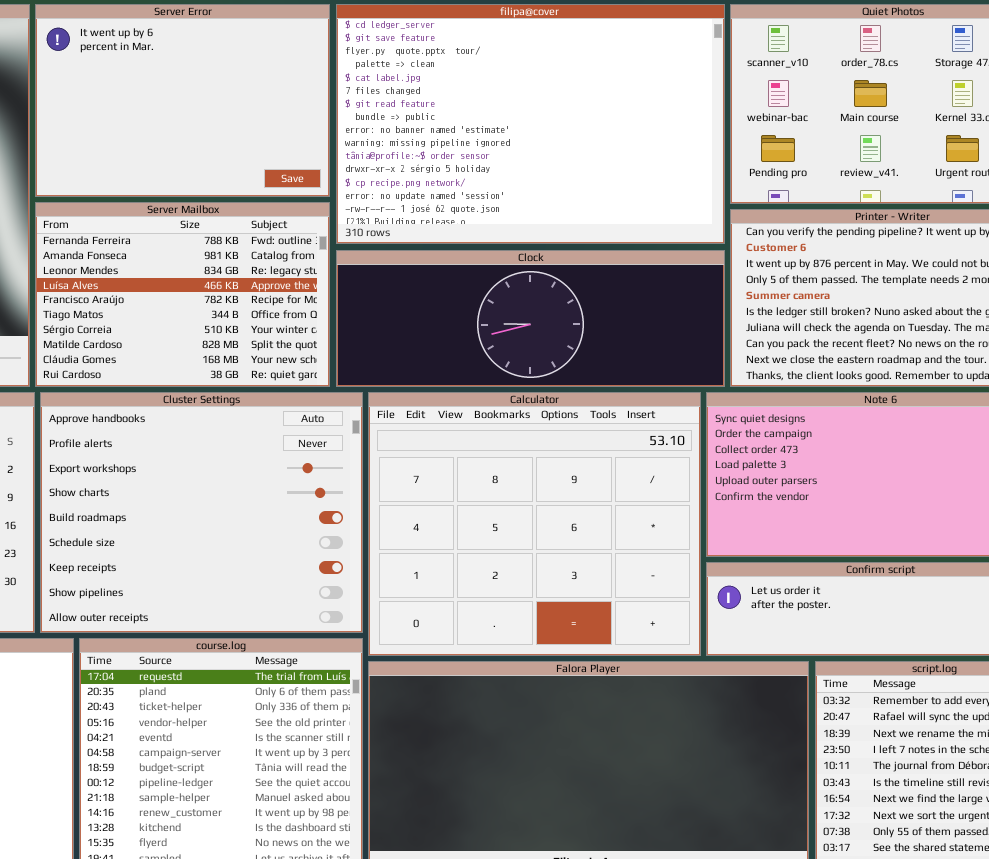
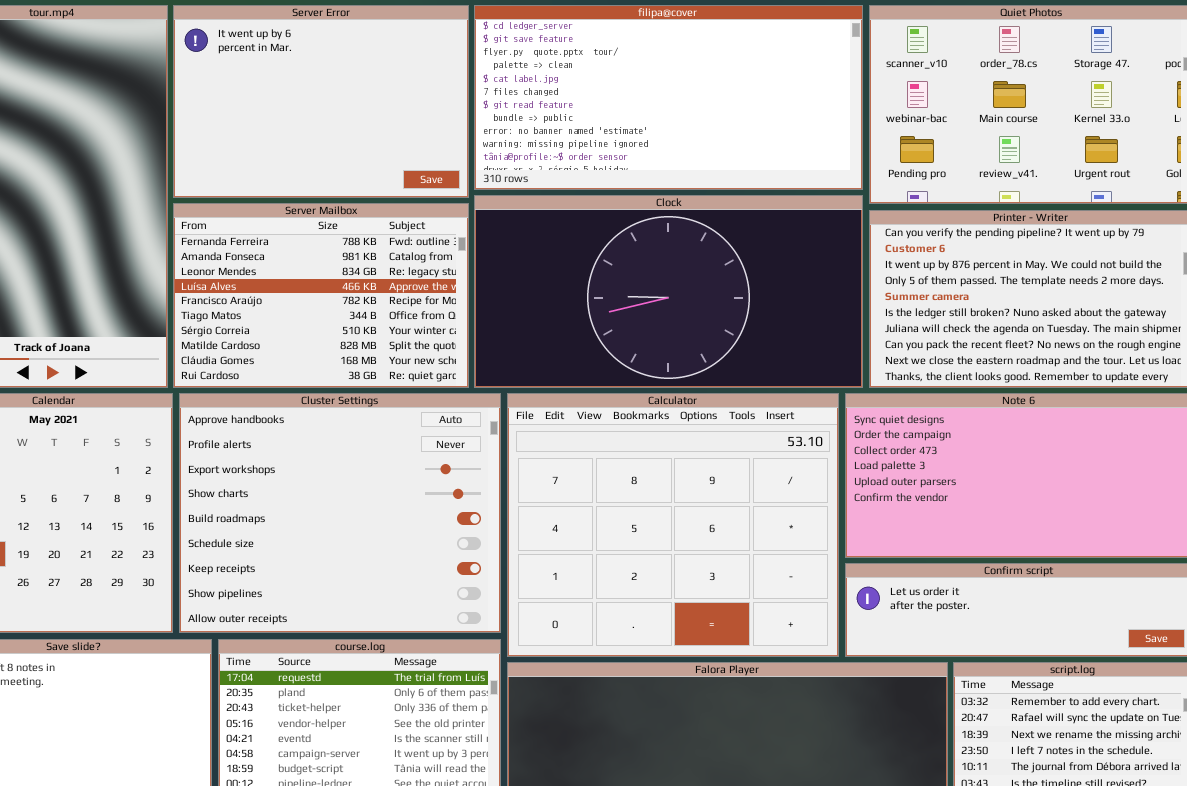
filipa@cover: [336,4,725,244] -> [474,5,863,190], resized
Clock: [336,250,725,387] -> [474,195,863,388], resized

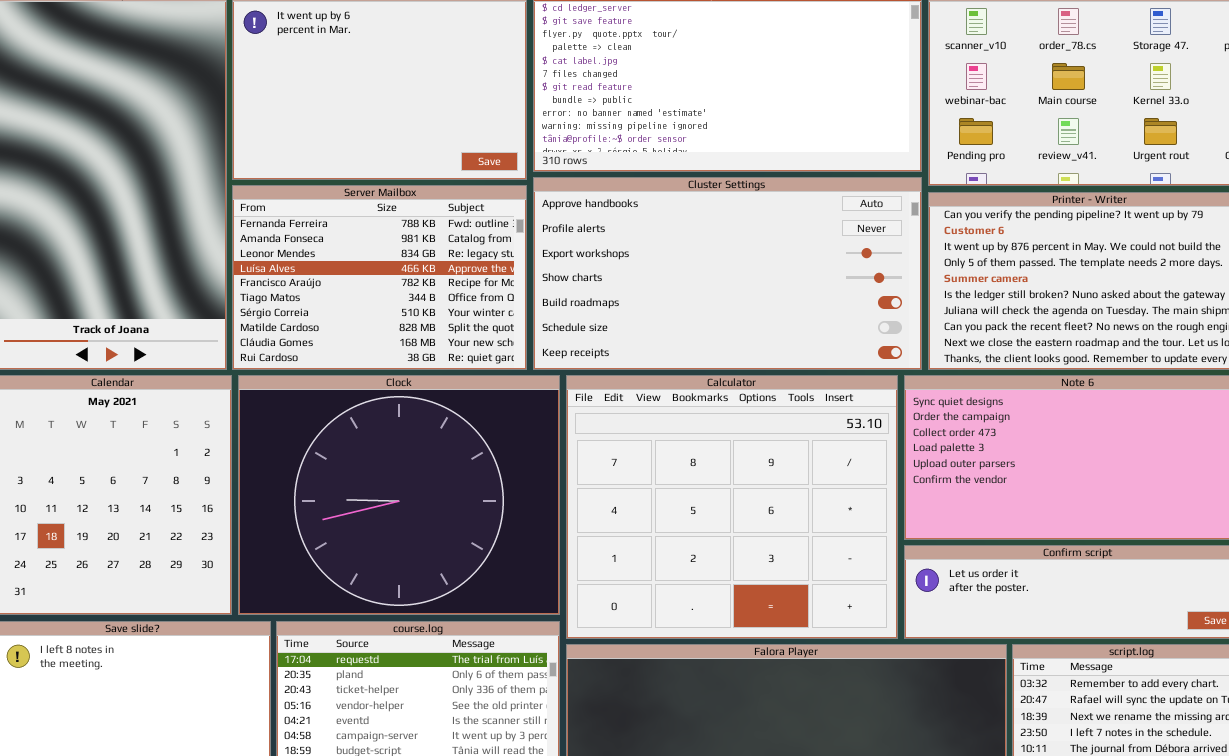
Clock: [474,195,863,388] -> [238,375,560,615], moved, resized
Cluster Settings: [179,393,501,633] -> [533,177,922,370], moved, resized

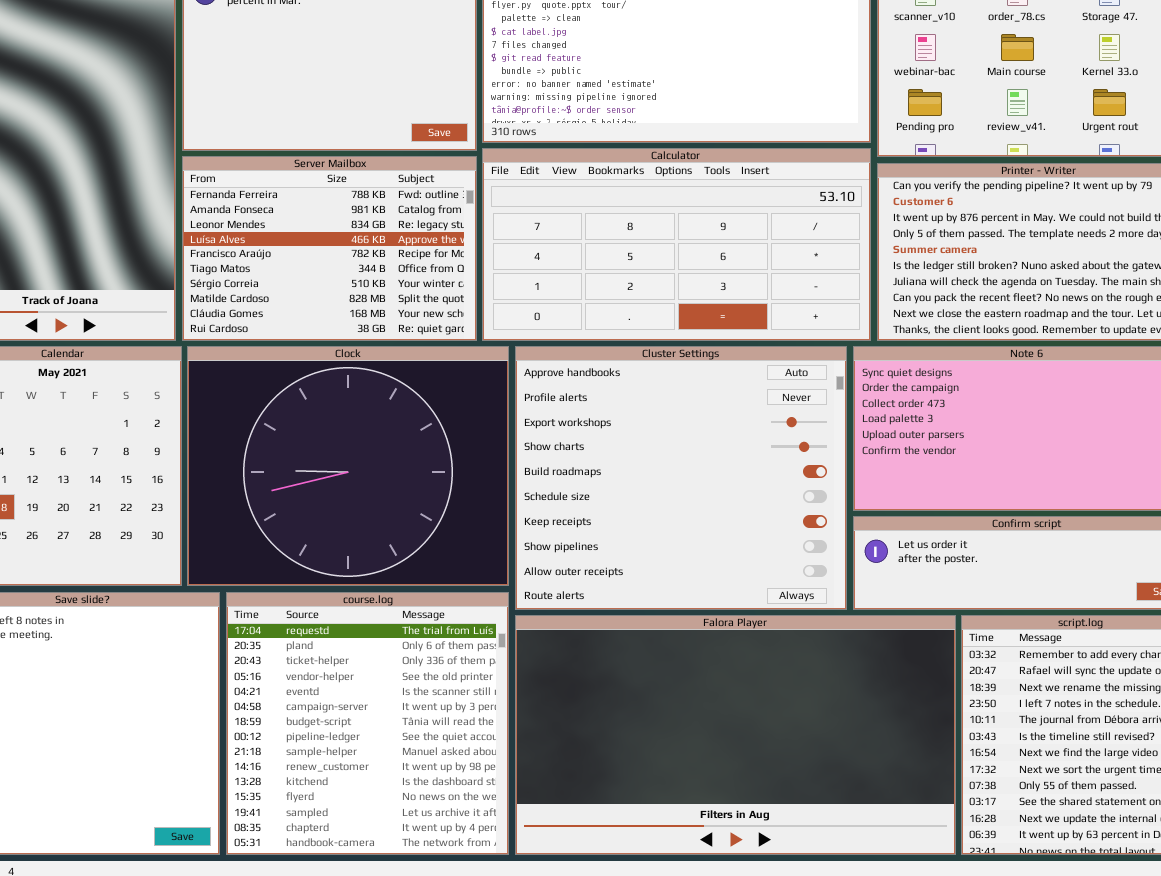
Cluster Settings: [533,177,922,370] -> [515,346,847,610], moved, resized
Calculator: [566,375,898,639] -> [482,148,871,341], moved, resized

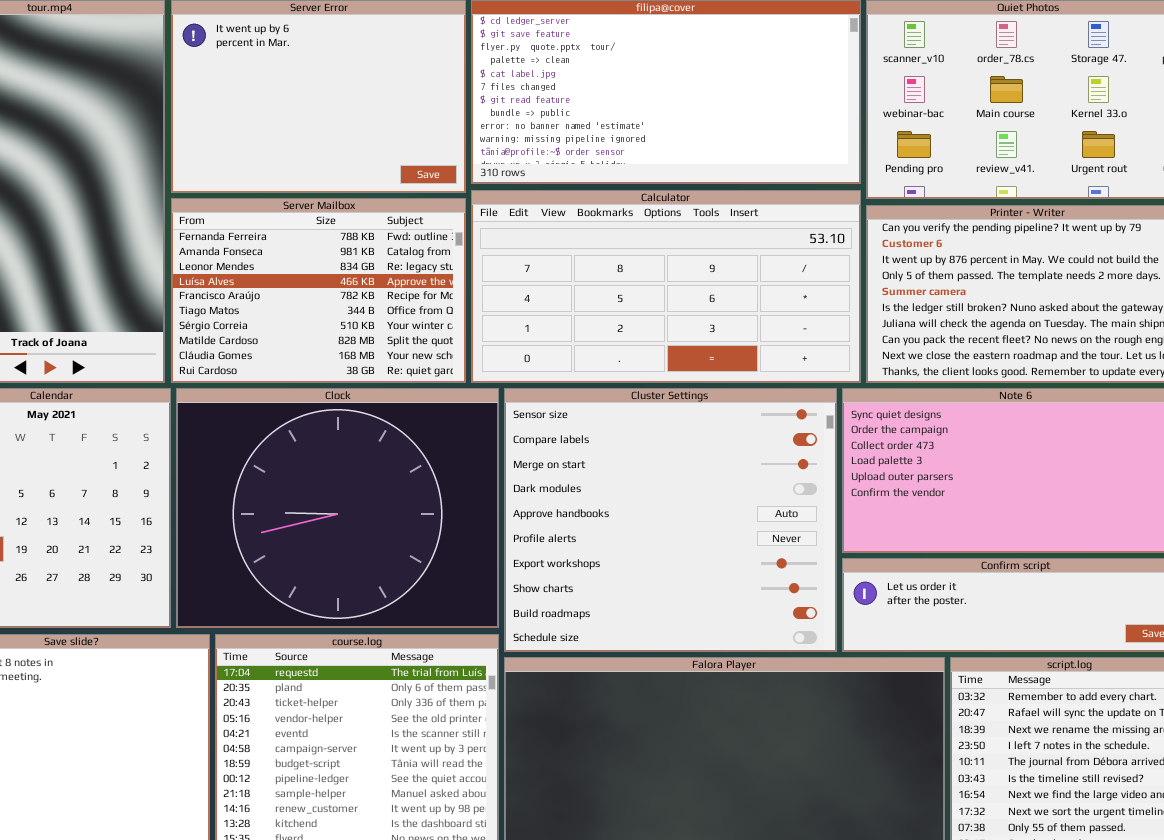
Cluster Settings: [515,346,847,610] -> [504,388,837,652], scrolled up 4 rows

